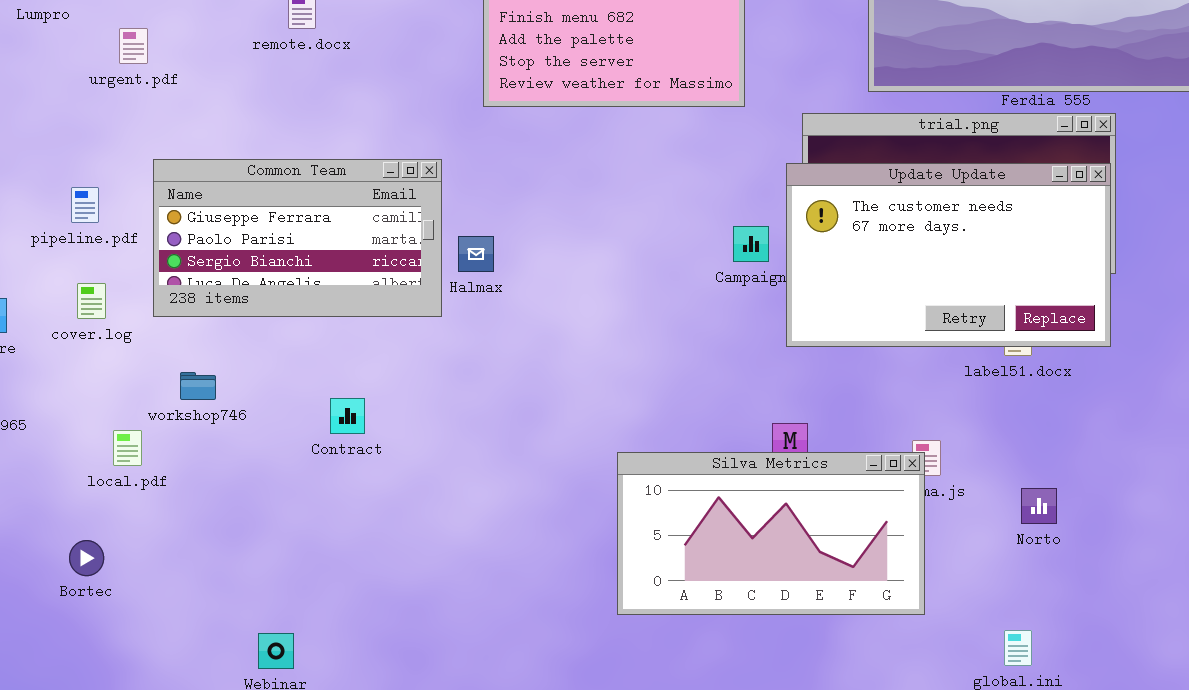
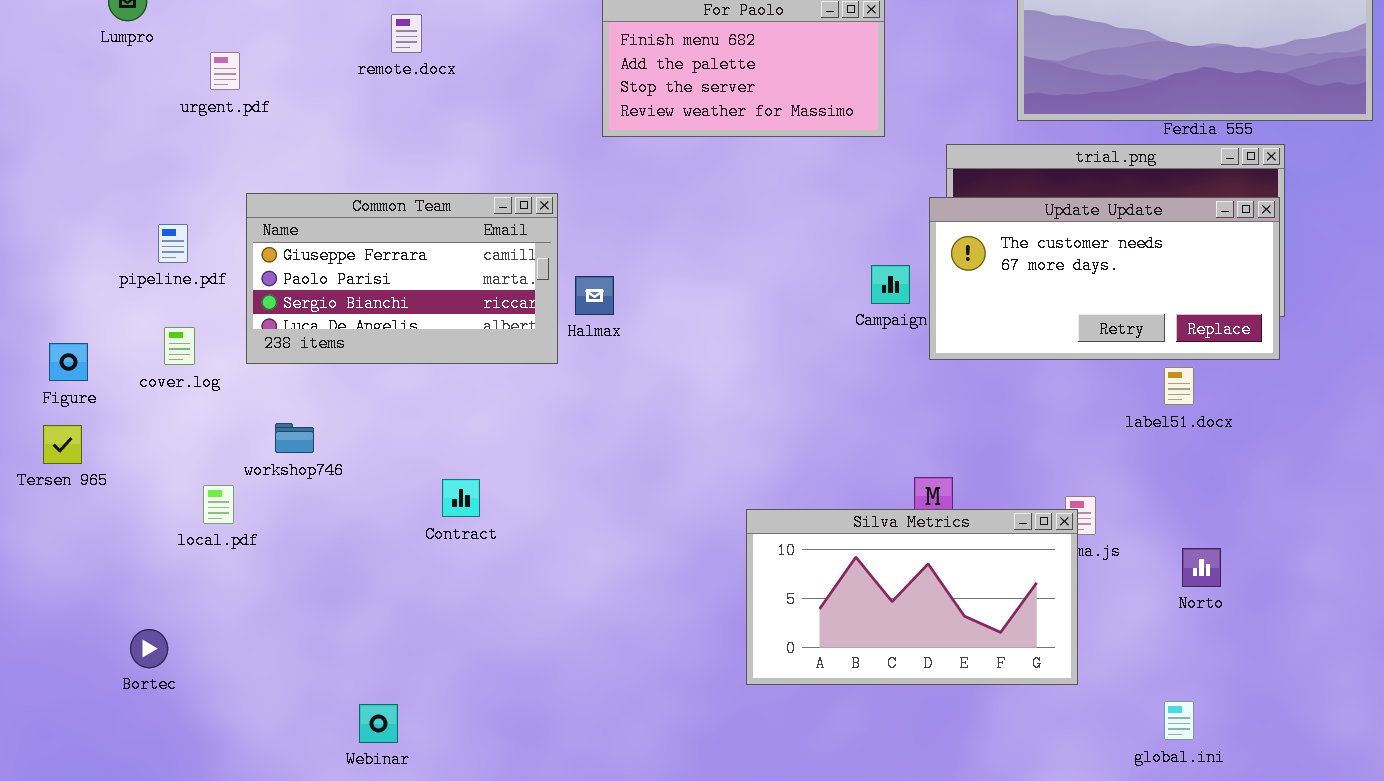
Update Update: [786,163,1111,347] -> [929,197,1280,360], resized
Contract: [330,398,365,434] -> [442,479,480,517], moved
Bortec: [69,540,104,576] -> [130,629,168,668], moved

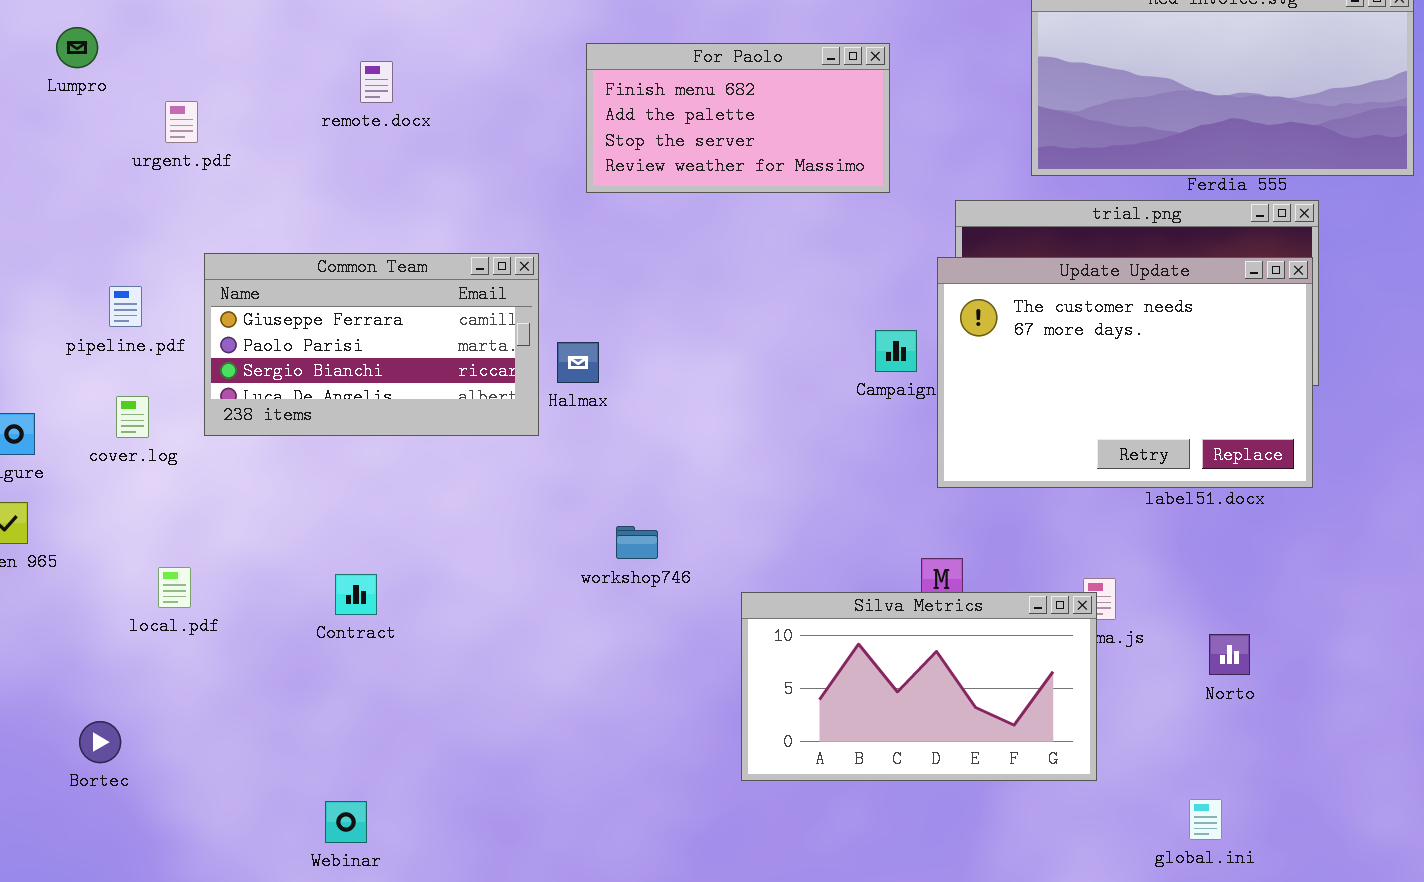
Update Update: [929,197,1280,360] -> [937,257,1313,488], resized
workshop746: [275,423,314,453] -> [616,526,658,559], moved
Contract: [442,479,480,517] -> [335,574,377,615], moved

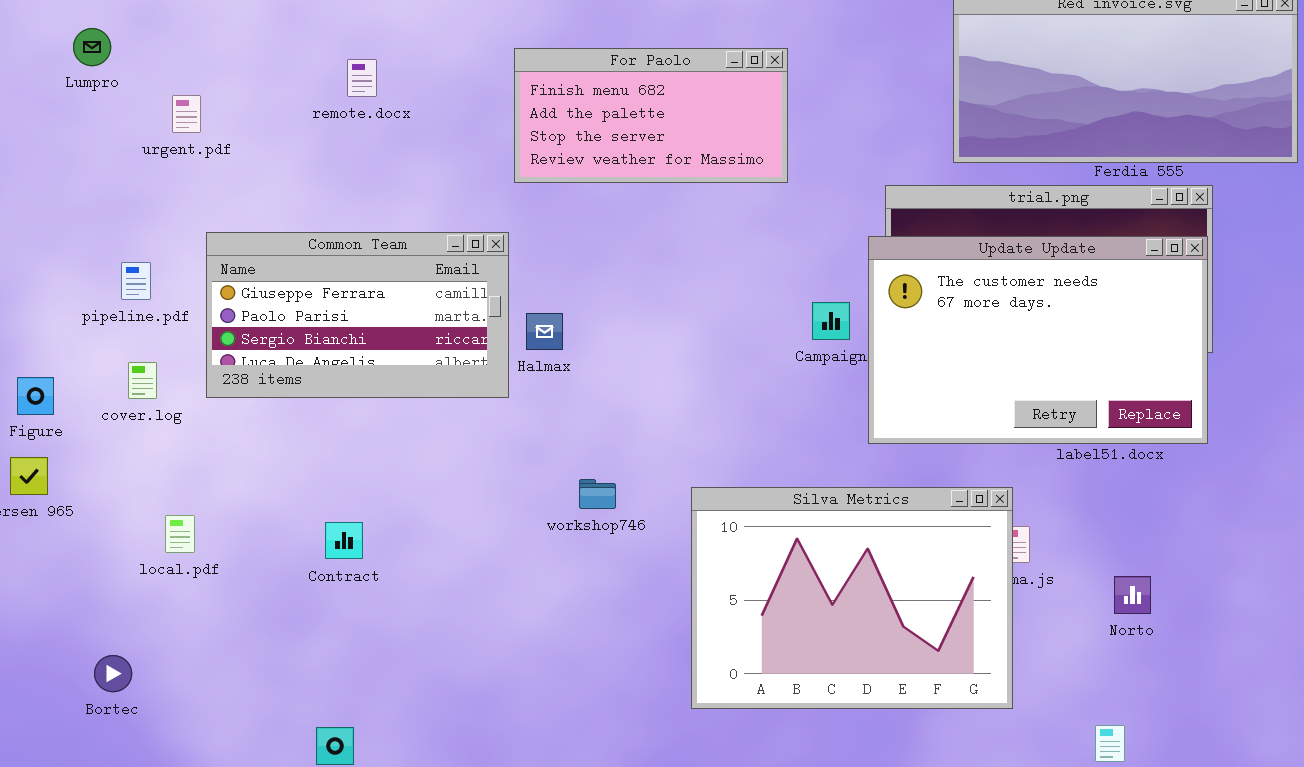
For Paolo: [586,43,890,193] -> [514,48,788,183], moved
Silva Metrics: [741,592,1097,781] -> [691,487,1013,709], resized

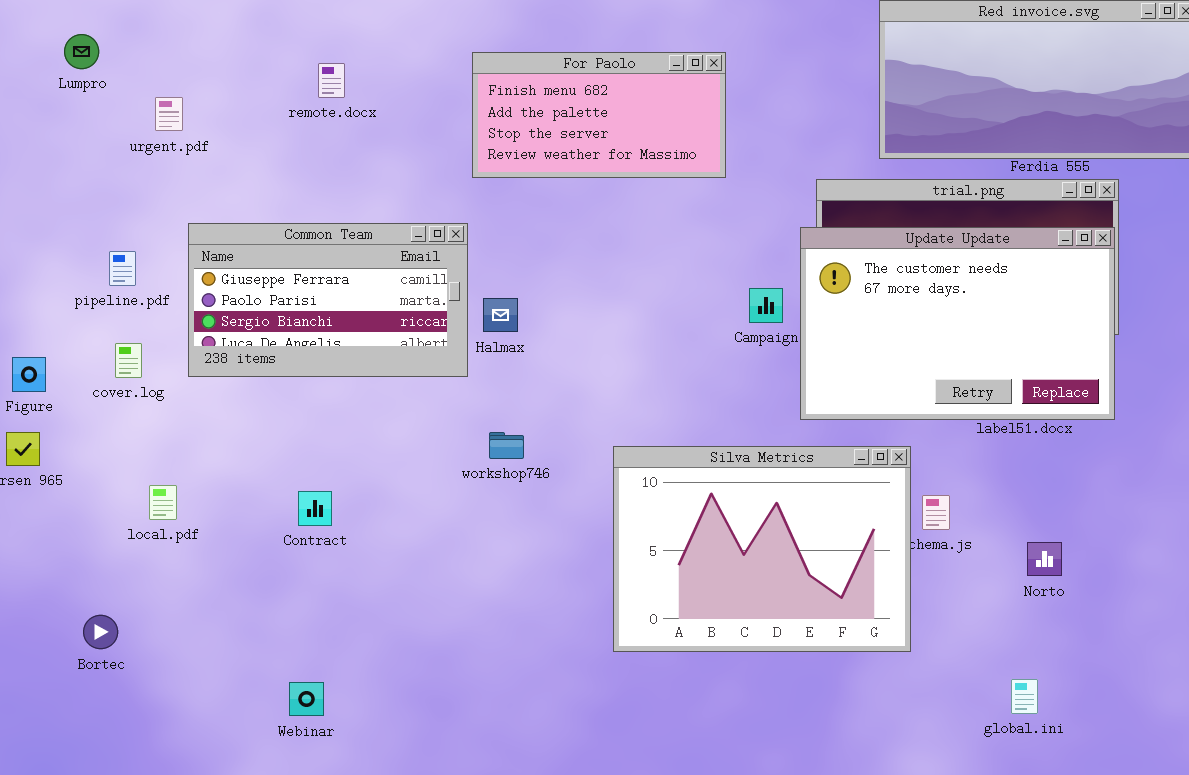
workshop746: [579,479,616,509] -> [489,432,524,459], moved
Silva Metrics: [691,487,1013,709] -> [613,446,911,652], moved

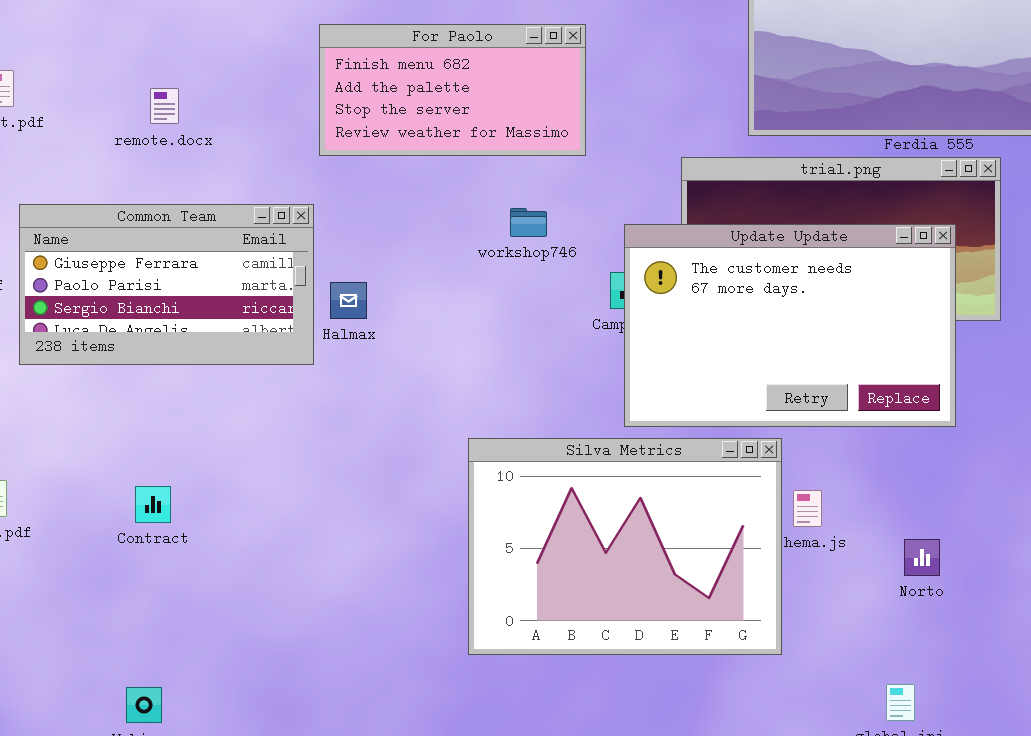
remote.docx: [318,63,345,98] -> [150,88,179,124], moved
Update Update: [800,227,1115,420] -> [624,224,956,427], moved
workshop746: [489,432,524,459] -> [510,208,547,237], moved

